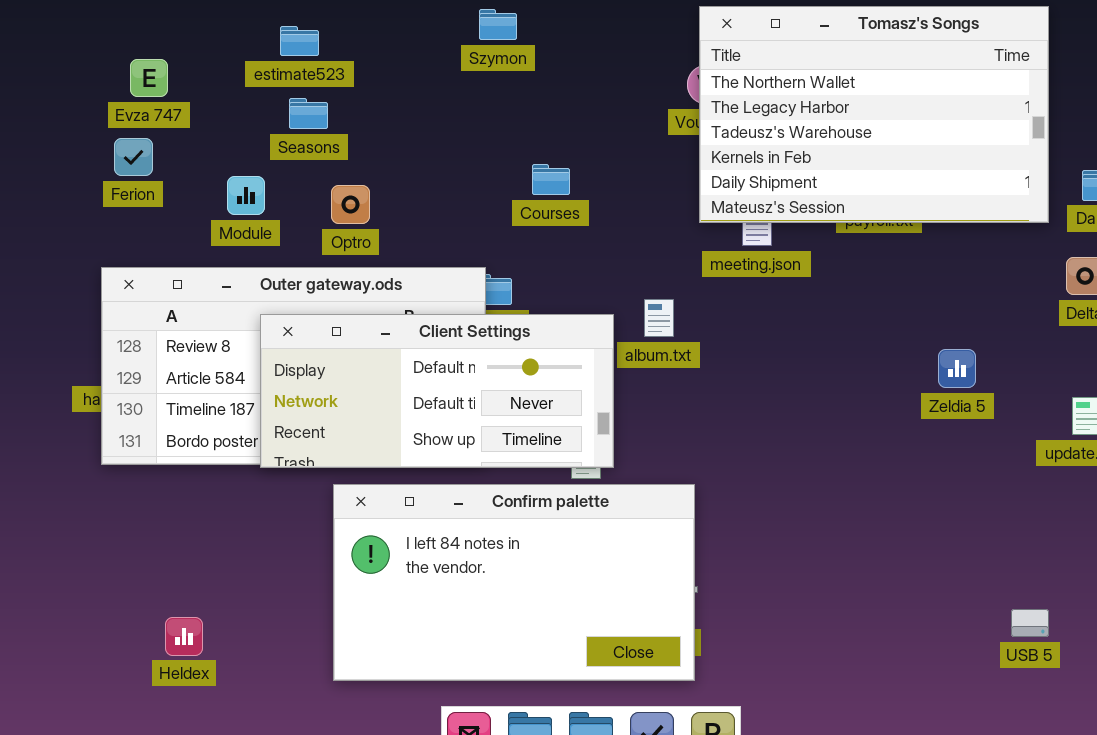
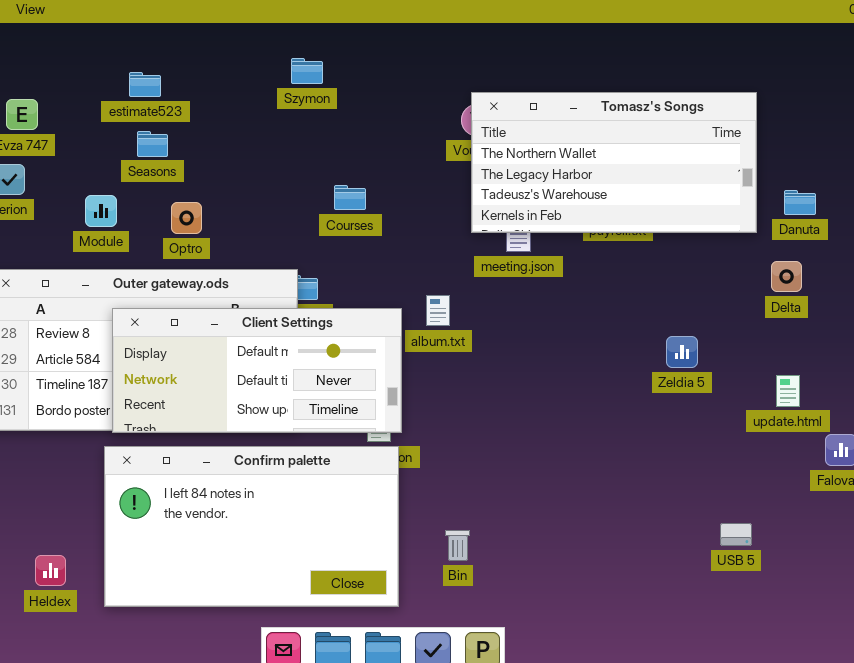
Tomasz's Songs: [699,6,1049,223] -> [471,92,757,233], resized
Confirm palette: [333,484,695,681] -> [104,446,399,607], moved
USB 5: [1011,609,1049,637] -> [720,523,752,546], moved

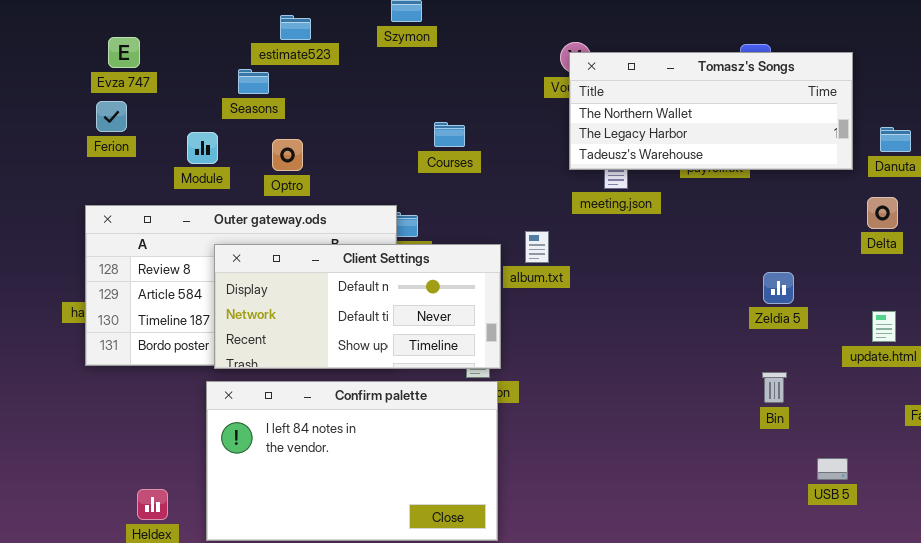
estimate523: [129,72,161,97] -> [280,15,311,40], moved
Tomasz's Songs: [471,92,757,233] -> [569,52,853,170], resized
Bin: [445,530,470,561] -> [762,372,787,403], moved

